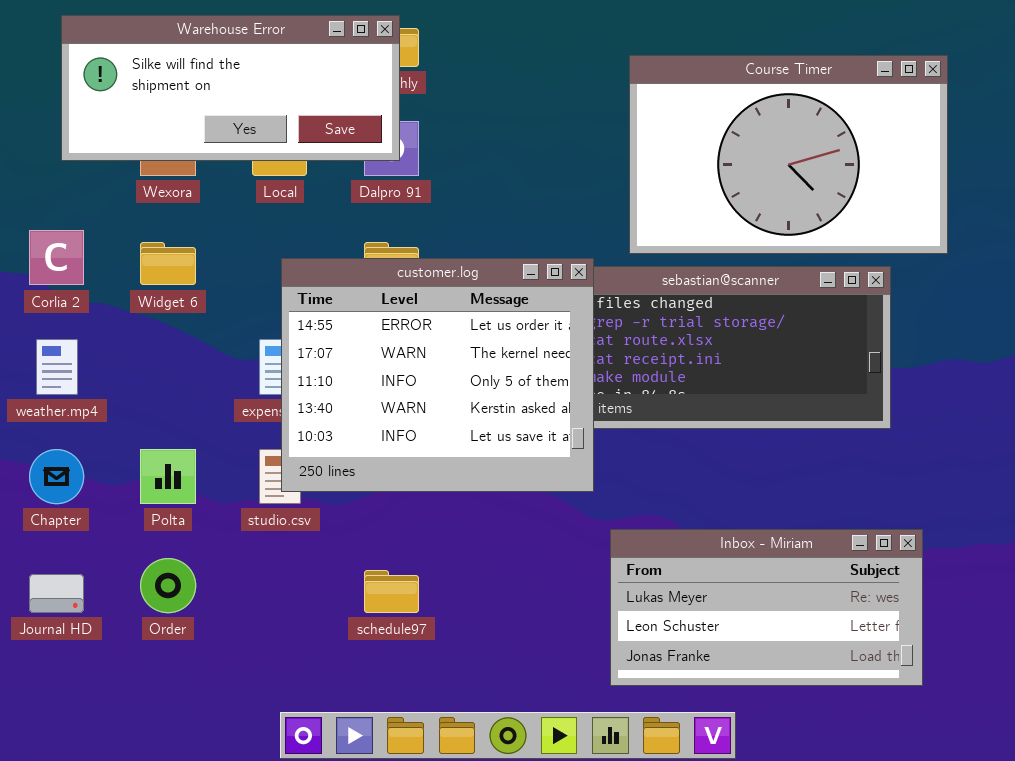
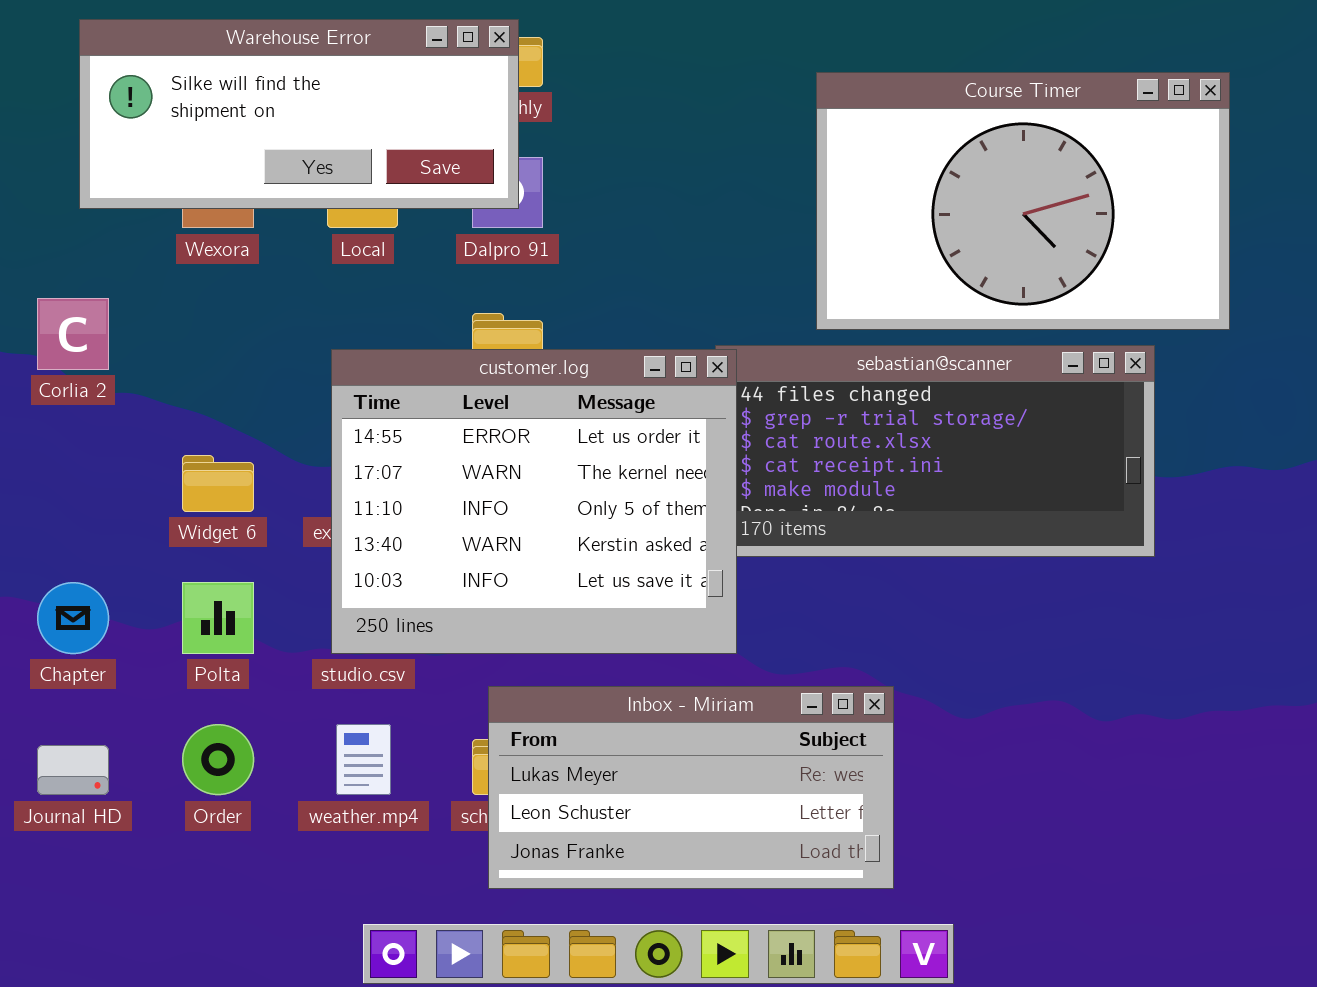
Widget 6: [140,242,196,285] -> [182,455,254,512], moved
customer.log: [281,258,594,492] -> [331,349,737,654], moved
weather.mp4: [36,339,78,395] -> [336,724,391,795], moved
Inbox - Miriam: [610,529,923,686] -> [488,686,894,889], moved

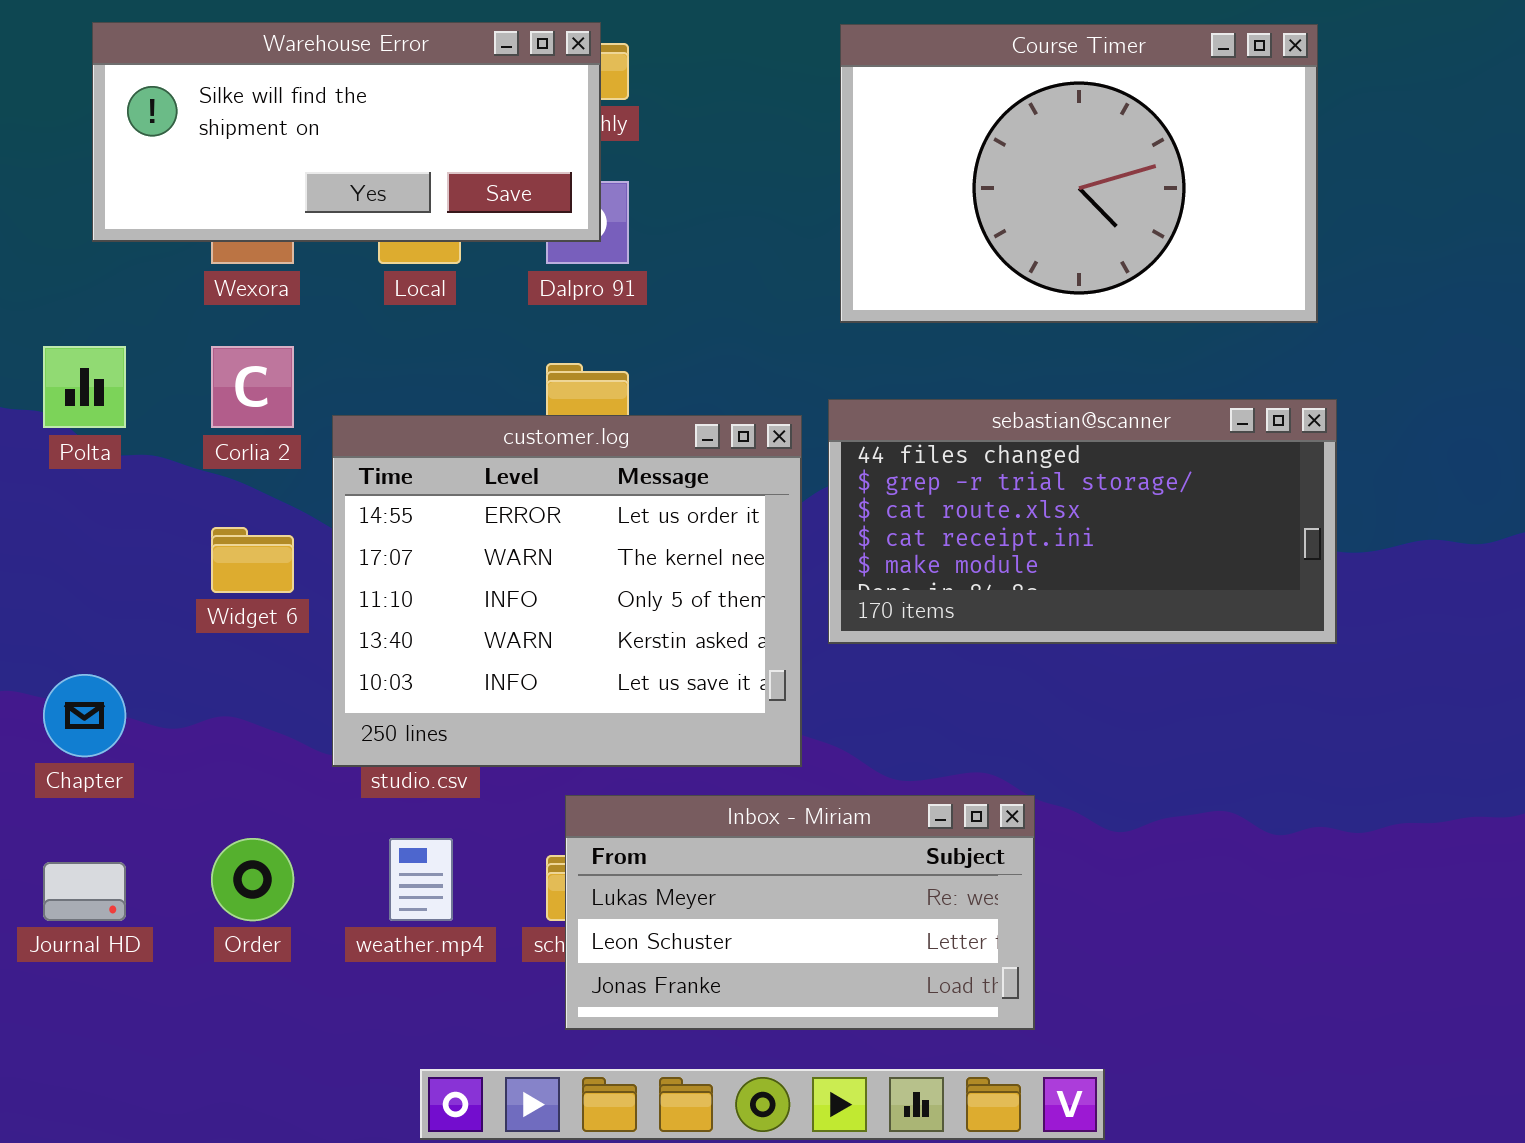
Course Timer: [816,72,1230,330] -> [840,24,1318,323], moved
Corlia 2: [37,298,109,370] -> [211,346,294,428], moved
customer.log: [331,349,737,654] -> [332,415,802,767], moved
Polta: [182,582,254,654] -> [43,346,126,428], moved

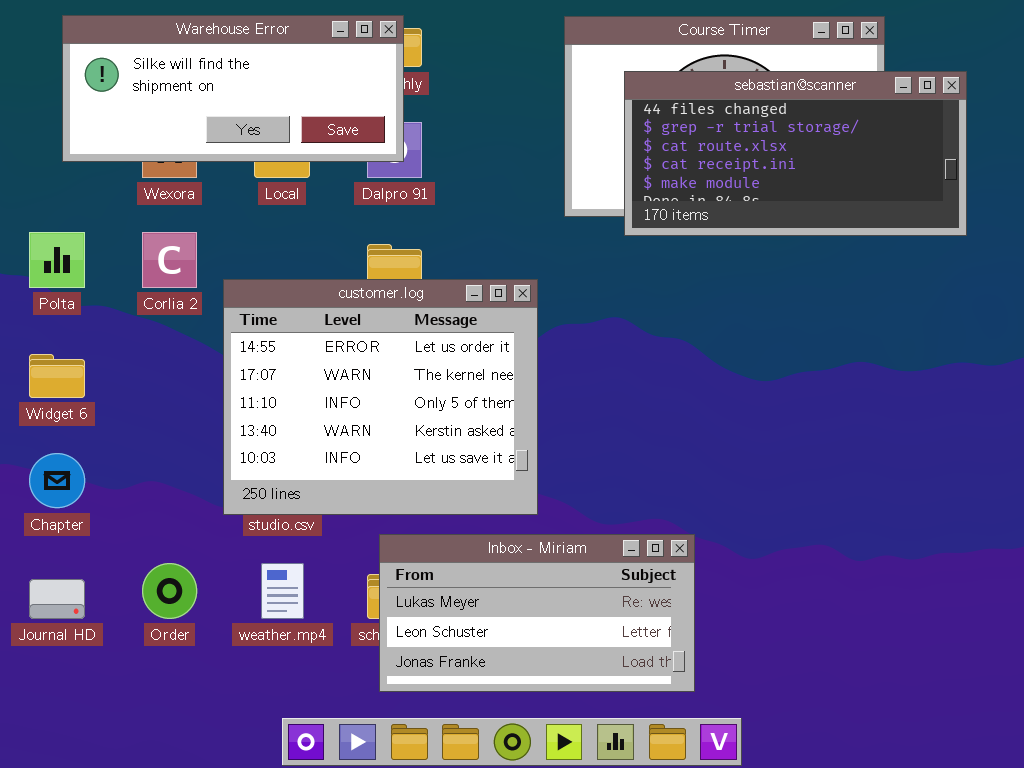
sebastian@scanner: [828,399,1337,644] -> [624,71,967,236], moved
Widget 6: [211,527,294,593] -> [29,354,85,398], moved

